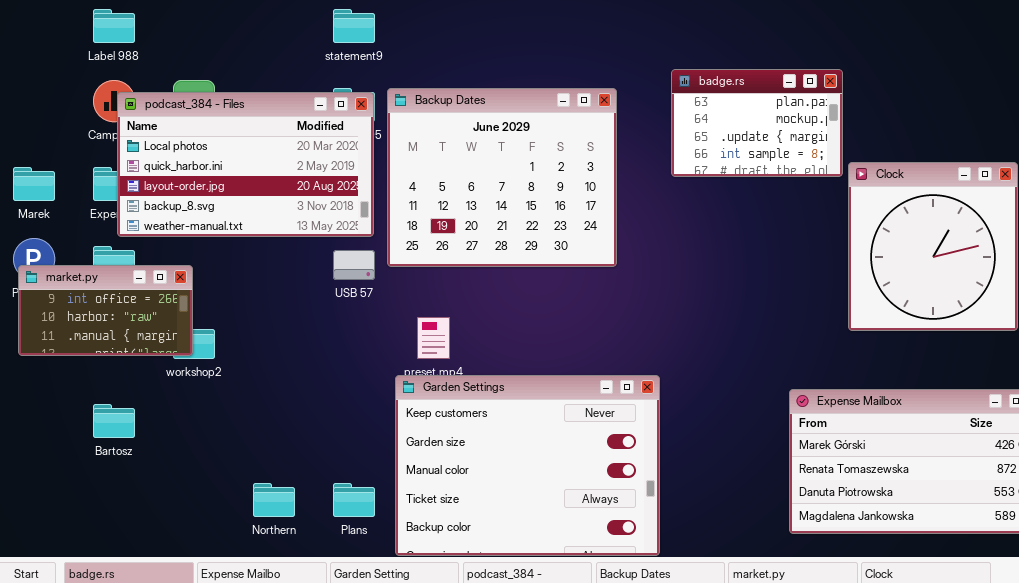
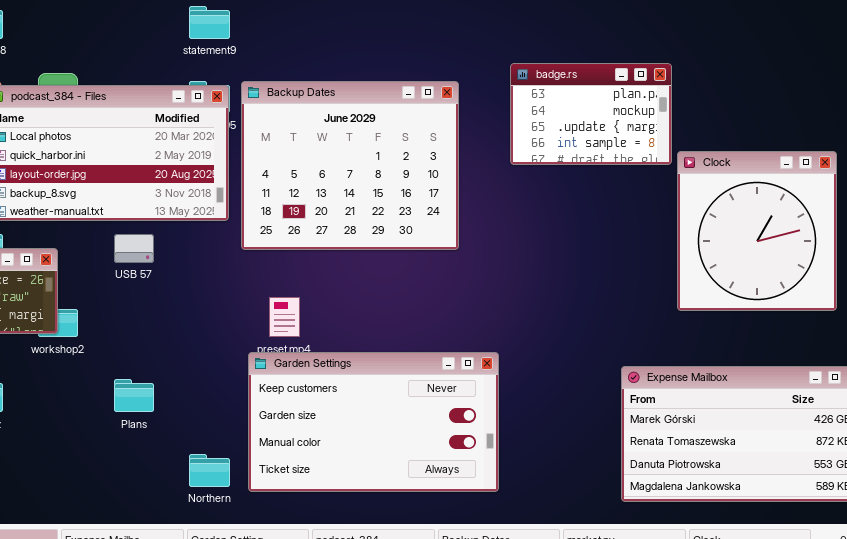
USB 57: [333,250,375,280] -> [114,234,154,263], moved
Garden Settings: [395,375,660,556] -> [248,352,499,492], resized
Northern: [253,483,295,517] -> [189,454,230,487], moved
Plans: [333,483,375,517] -> [114,379,154,412], moved

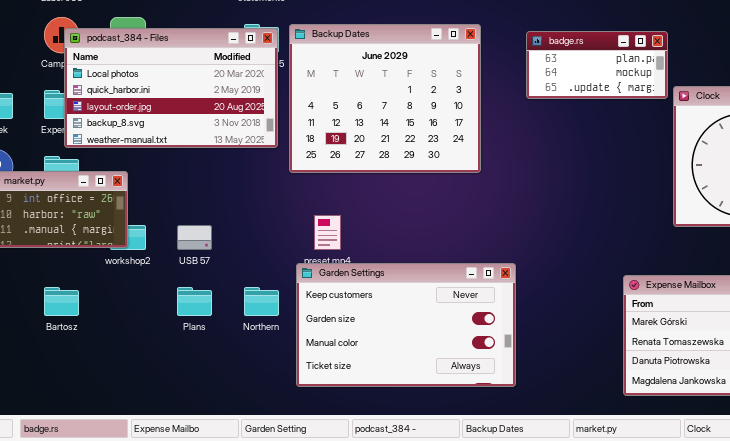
badge.rs: [510,63,672,165] -> [526,31,668,99], resized
USB 57: [114,234,154,263] -> [177,225,212,250], moved
Northern: [189,454,230,487] -> [244,287,279,316], moved

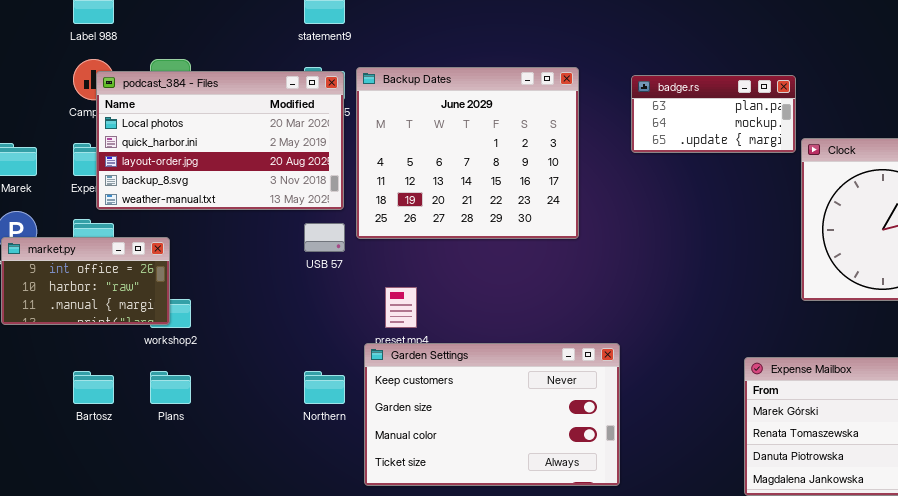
USB 57: [177,225,212,250] -> [304,223,345,252], moved
Plans: [177,287,212,316] -> [150,371,191,404], moved

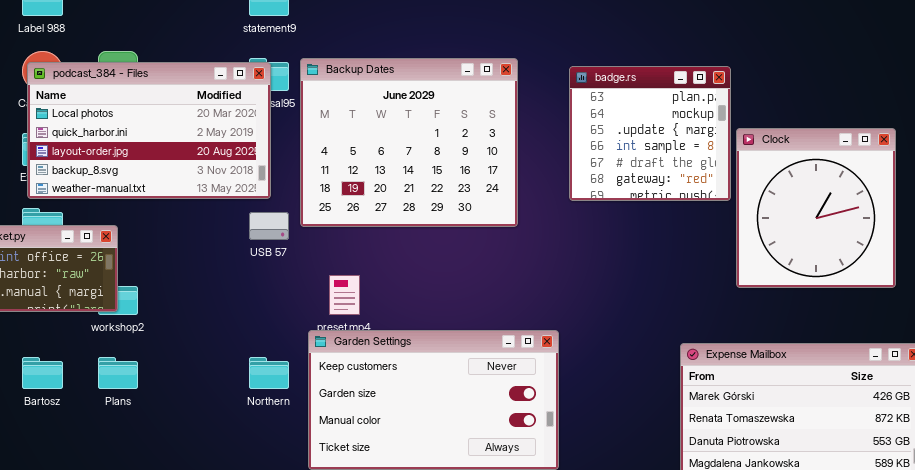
podcast_384 - Files: [96,71,344,210] -> [27,62,271,199], moved
badge.rs: [631,75,796,153] -> [569,66,731,201], resized

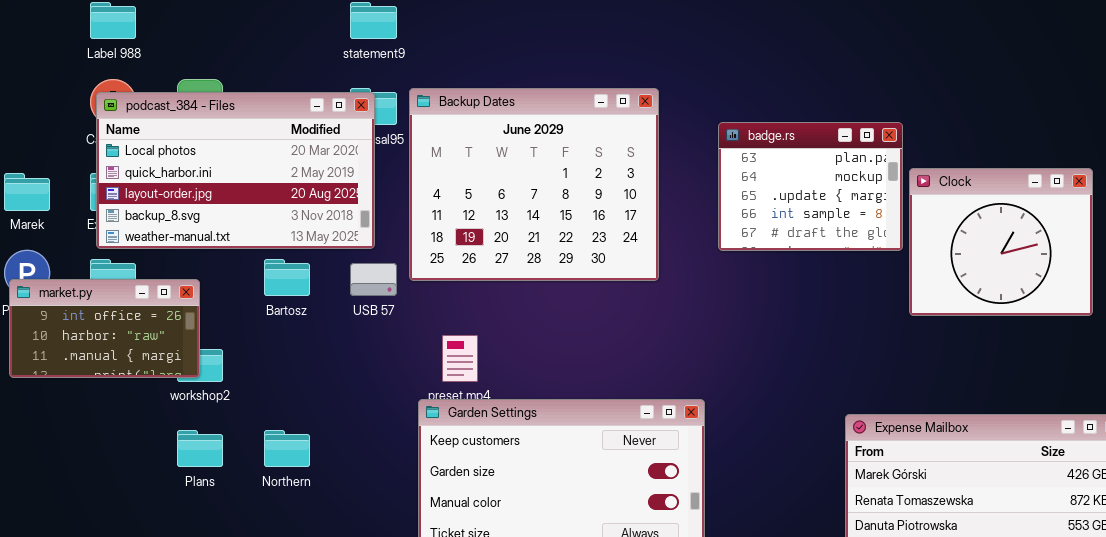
badge.rs: [569,66,731,201] -> [718,122,903,251], resized
Clock: [736,128,896,288] -> [909,168,1093,316], resized
Bartosz: [22,357,63,389] -> [264,259,310,296], moved
Northern: [249,357,289,389] -> [264,430,310,467], moved

